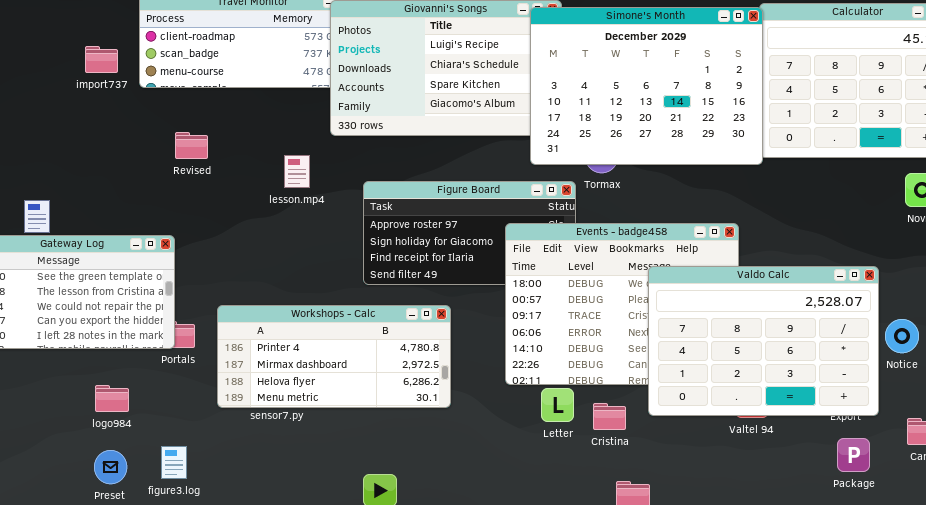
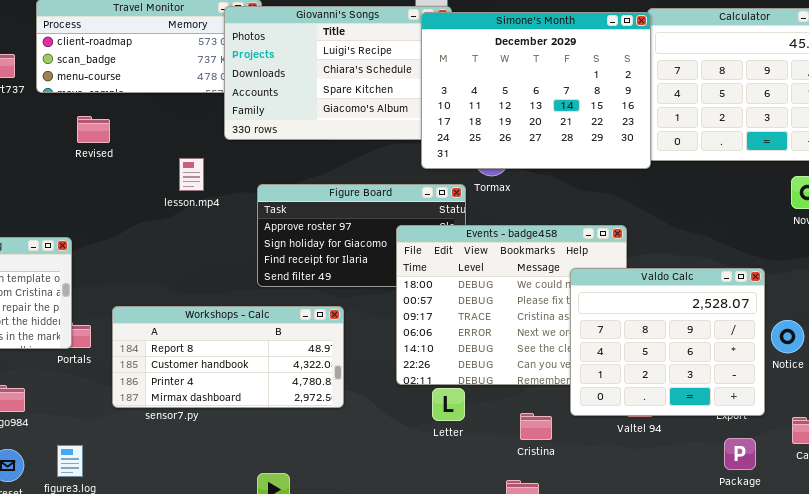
Revised: [175,132,208,159] -> [77,116,110,143], moved
Valdo Calc: [648,266,879,416] -> [570,268,765,416], resized
Workshops - Calc: [217,305,451,408] -> [112,306,344,408], scrolled up 2 rows
Cristina: [593,403,626,430] -> [520,413,552,440], moved

